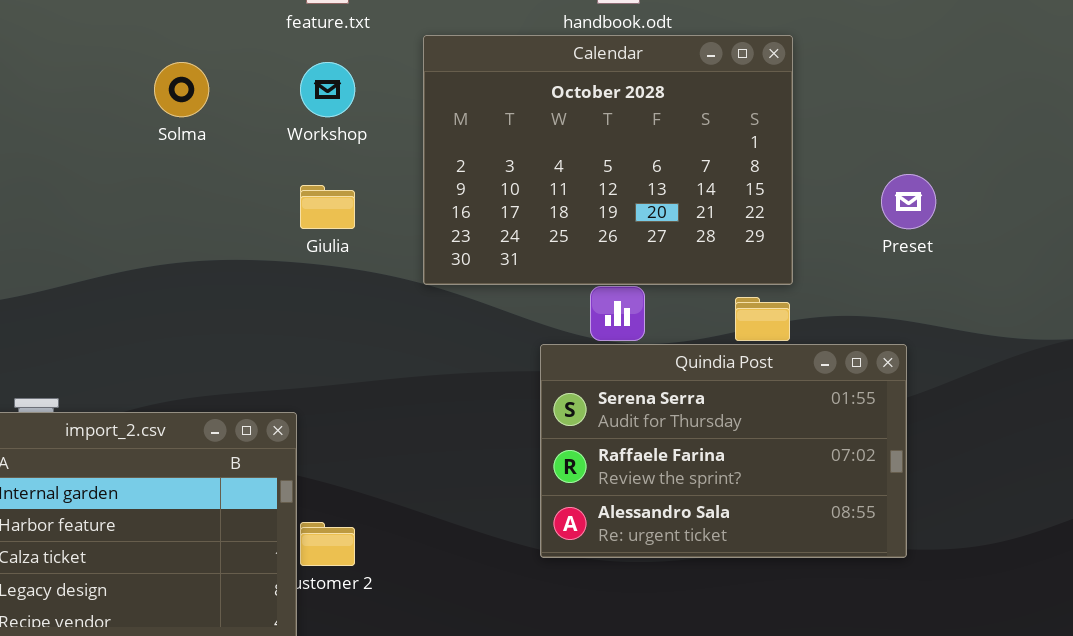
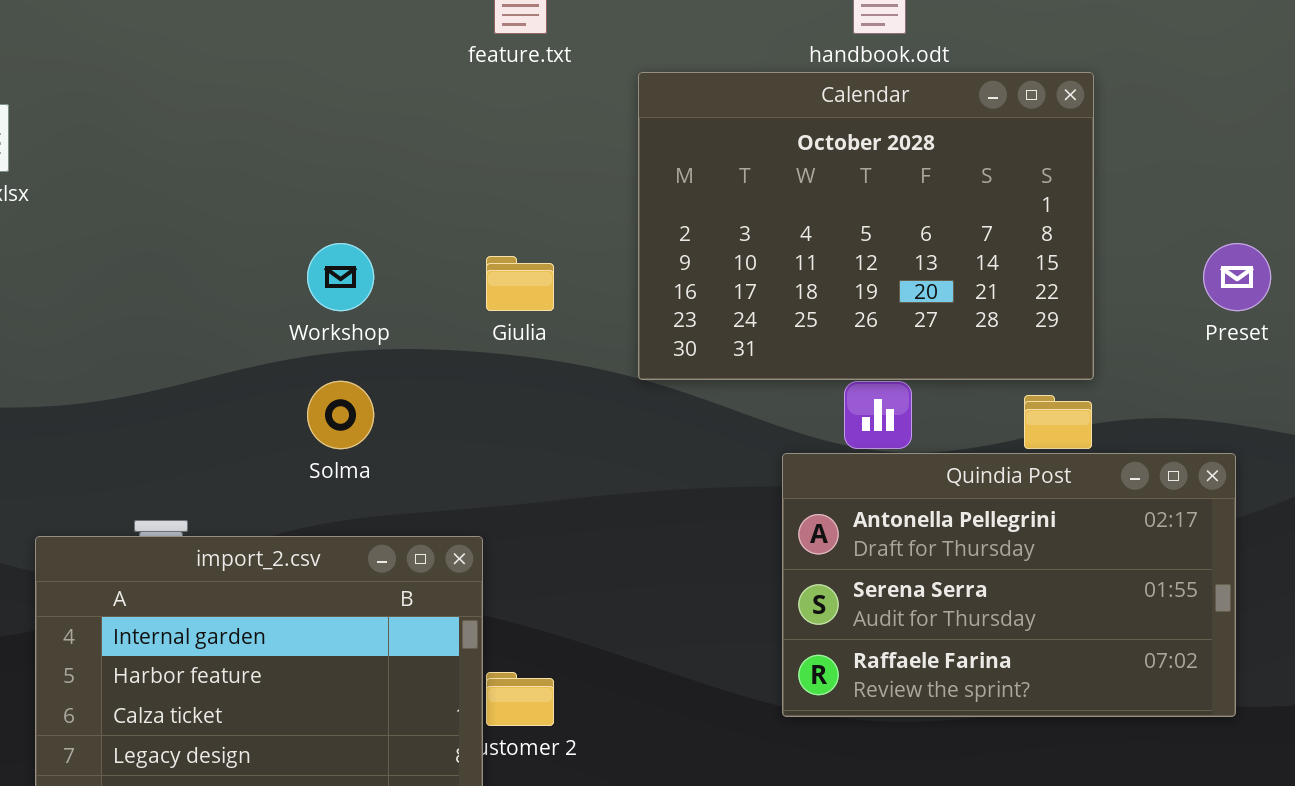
Solma: [154,62,209,117] -> [307,381,374,449], moved
Workshop: [300,62,355,117] -> [307,243,374,311], moved
Quindia Post: [540,344,907,558] -> [782,453,1236,717], scrolled up 1 row

